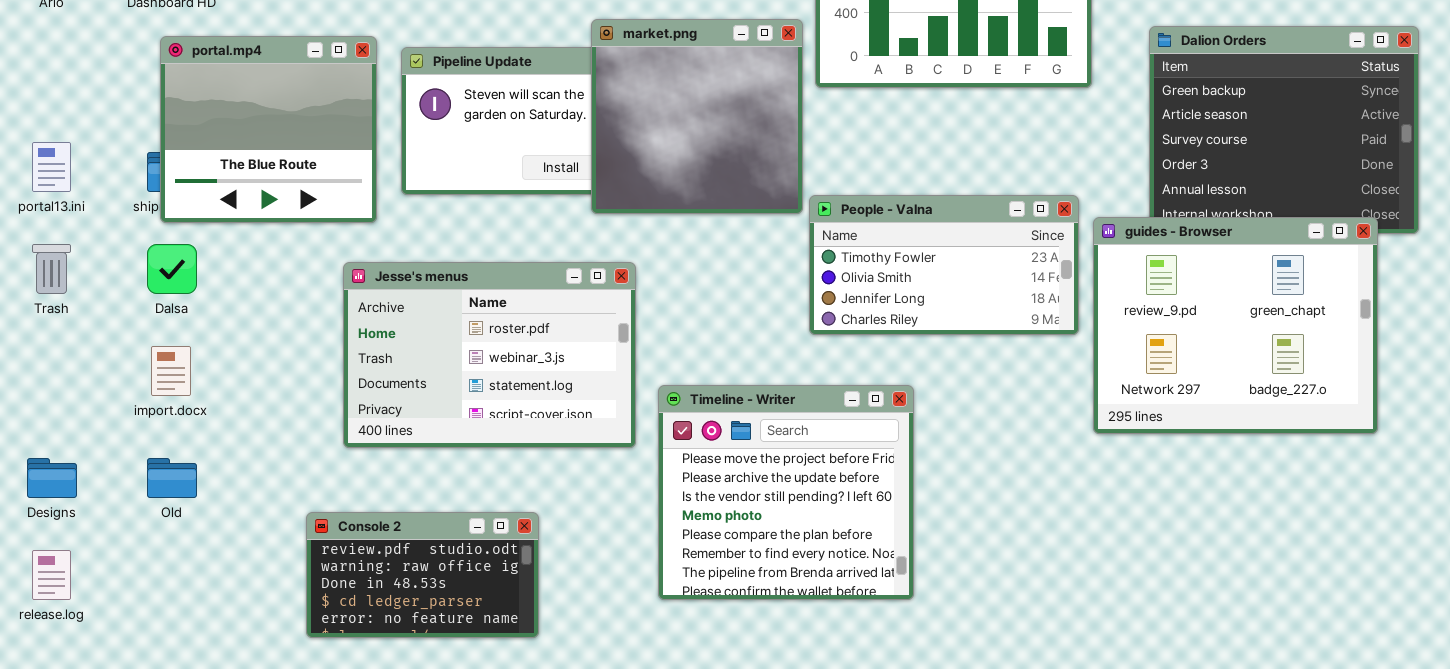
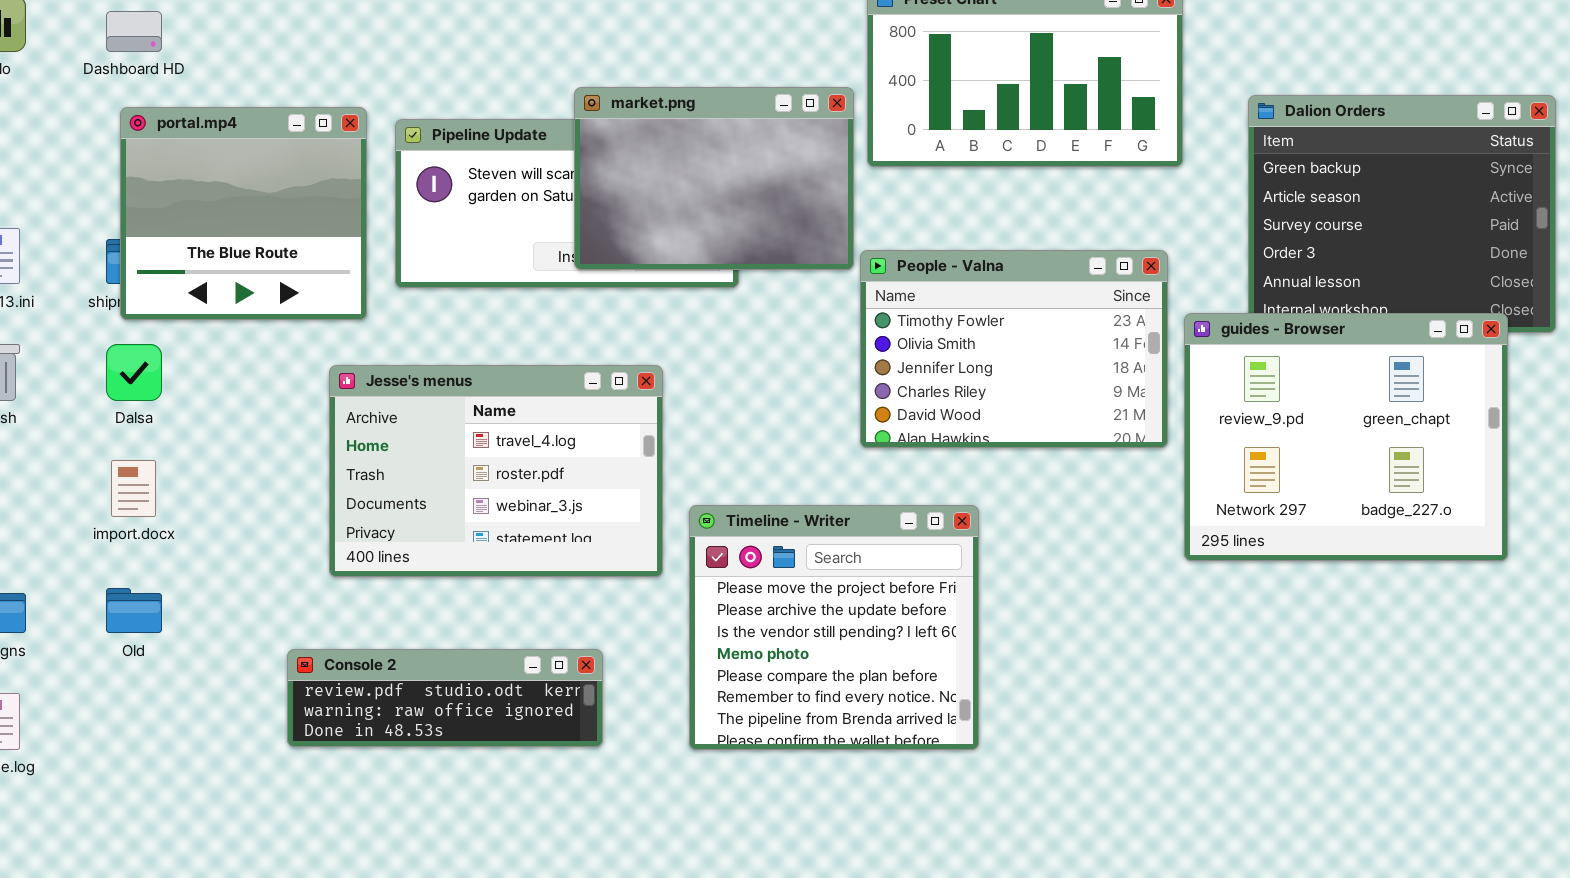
market.png: [591,19,803,214] -> [574,87,854,270], resized
People - Valna: [809,195,1079,335] -> [860,250,1168,448], resized
Jesse's menus: [343,262,636,448] -> [329,365,663,577], scrolled up 1 row
Console 2: [306,512,539,638] -> [287,649,603,747], resized

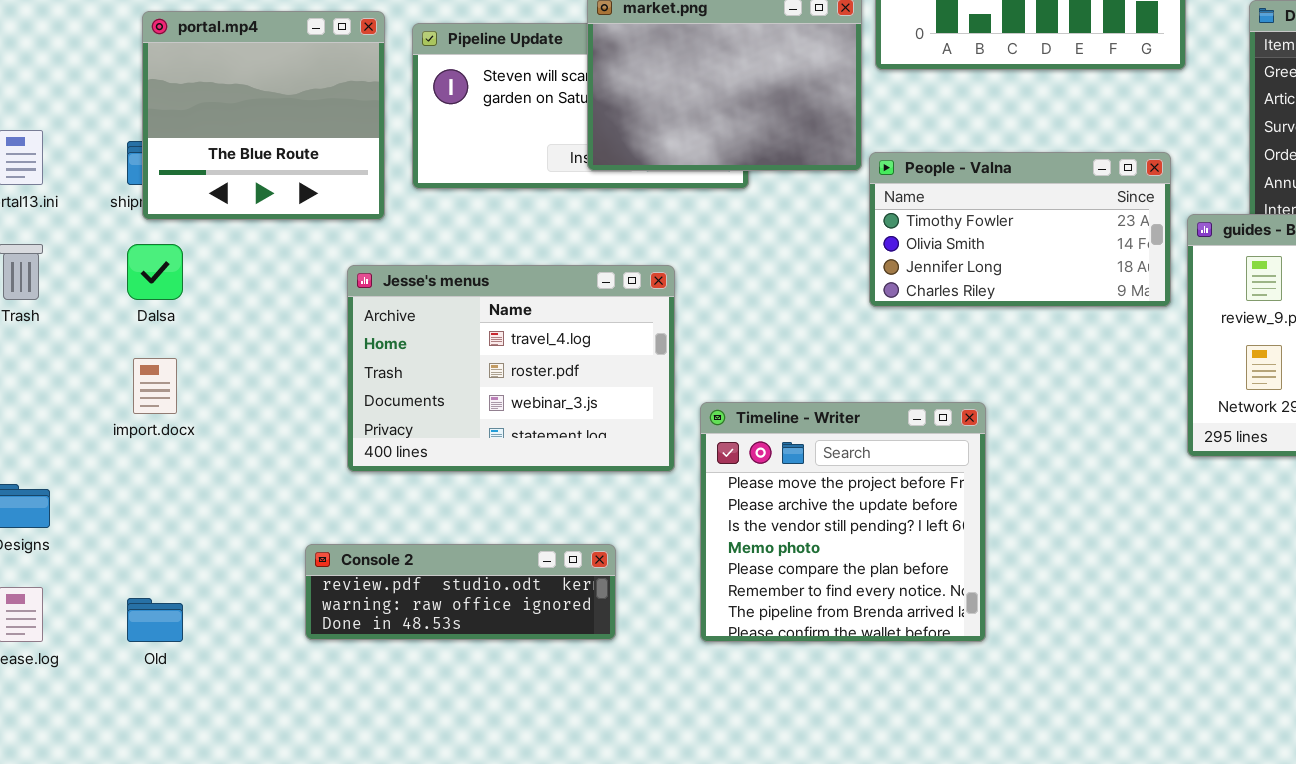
People - Valna: [860,250,1168,448] -> [869,152,1171,307], resized
Old: [106,588,162,633] -> [127,598,183,642], moved

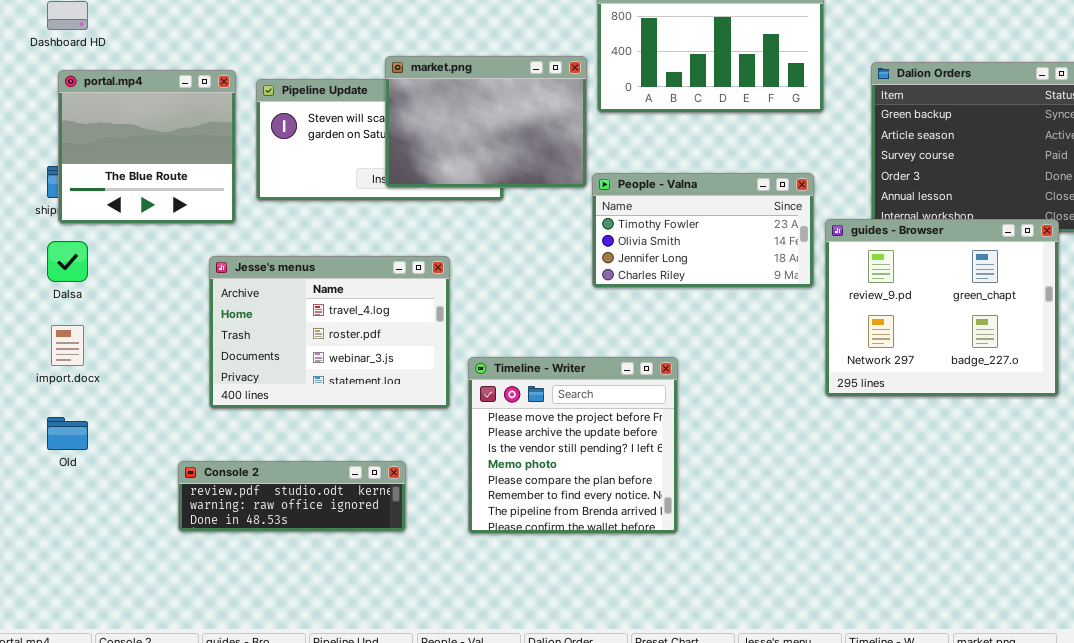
Old: [127,598,183,642] -> [47,417,88,450], moved

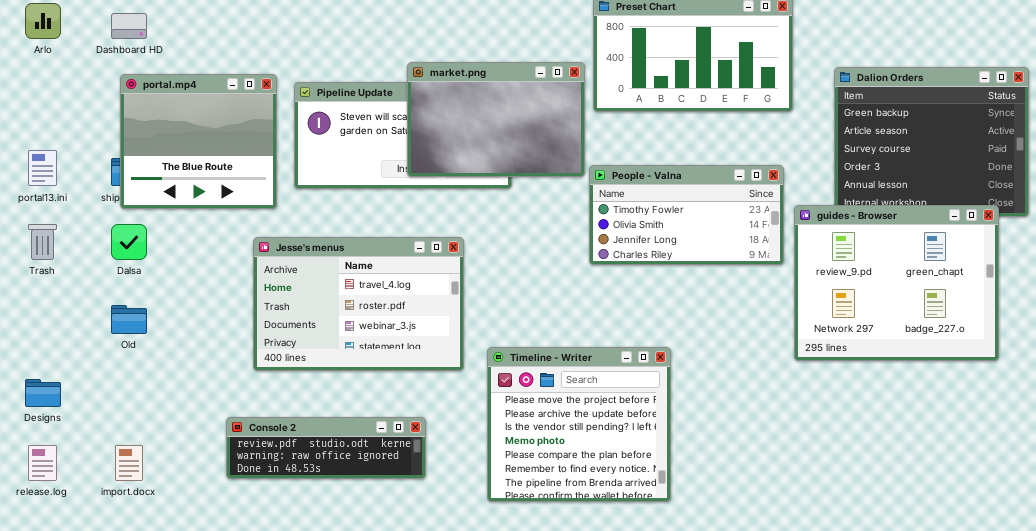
import.docx: [51,325,84,366] -> [115,445,143,481], moved
Timeline - Writer: [468,357,678,534] -> [487,347,671,502], moved
Old: [47,417,88,450] -> [111,305,147,334], moved

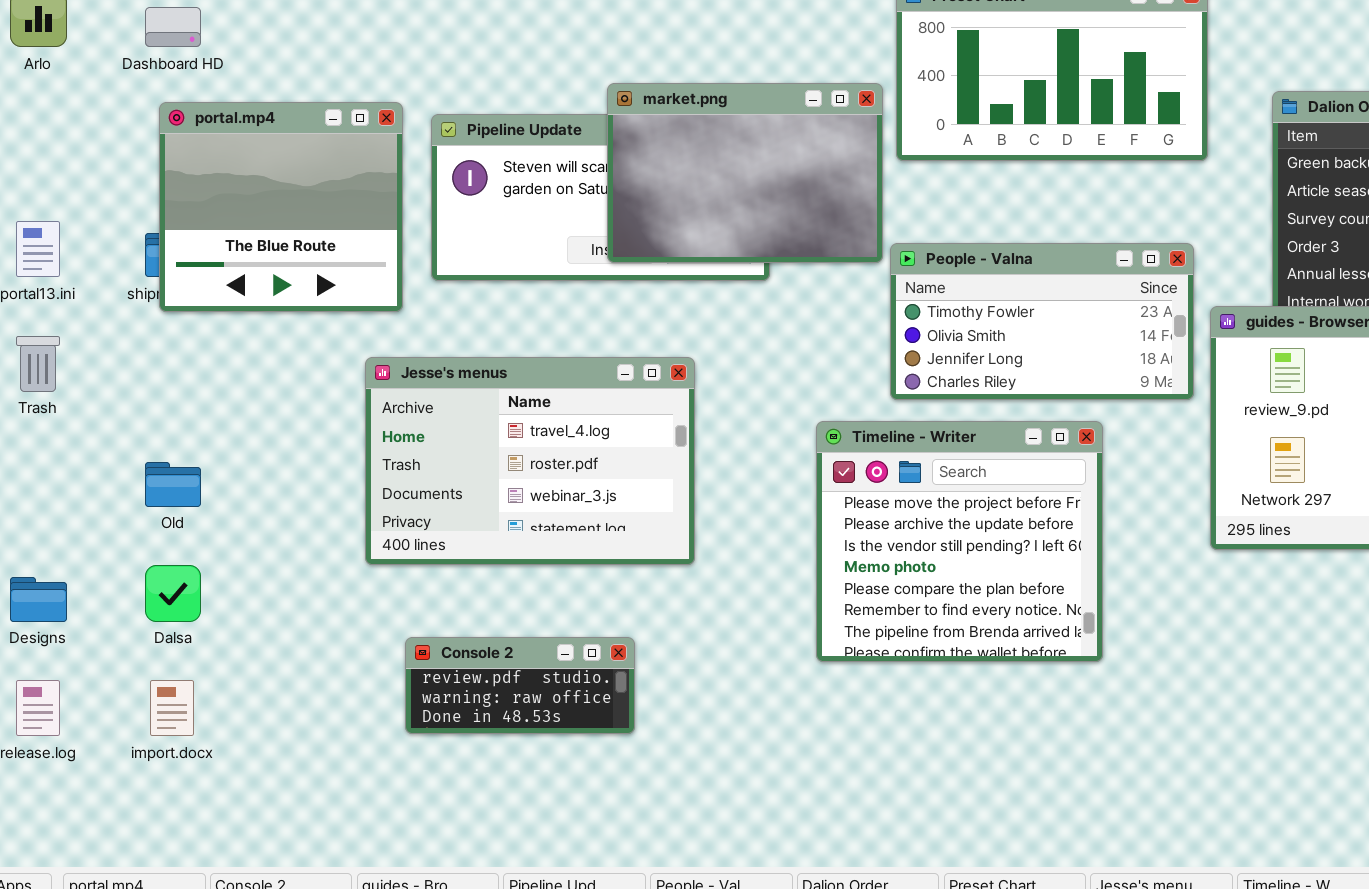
Dalsa: [111,224,147,260] -> [145,565,201,622], moved
Timeline - Writer: [487,347,671,502] -> [816,421,1103,662], moved
Console 2: [226,417,426,479] -> [405,637,635,734], resized

